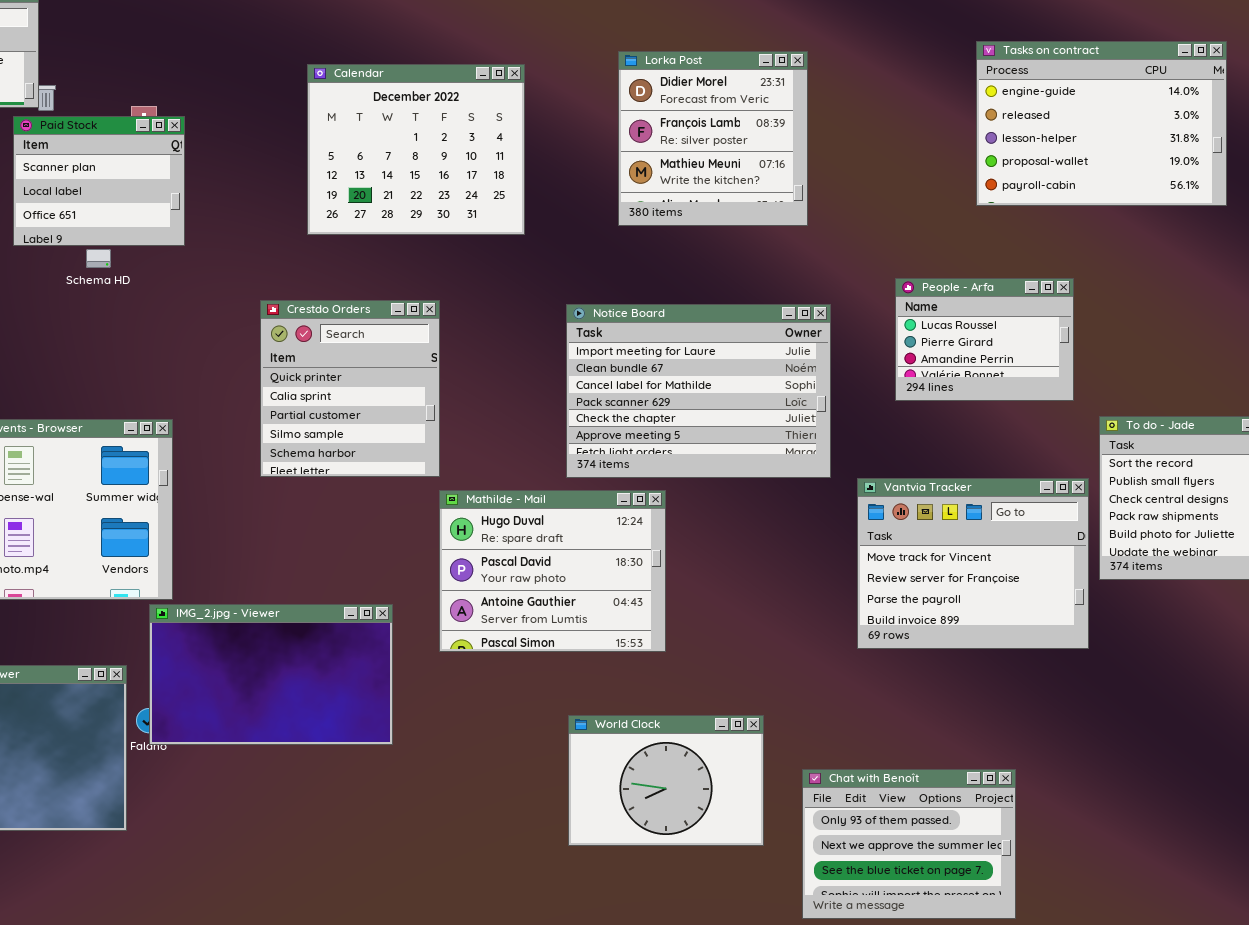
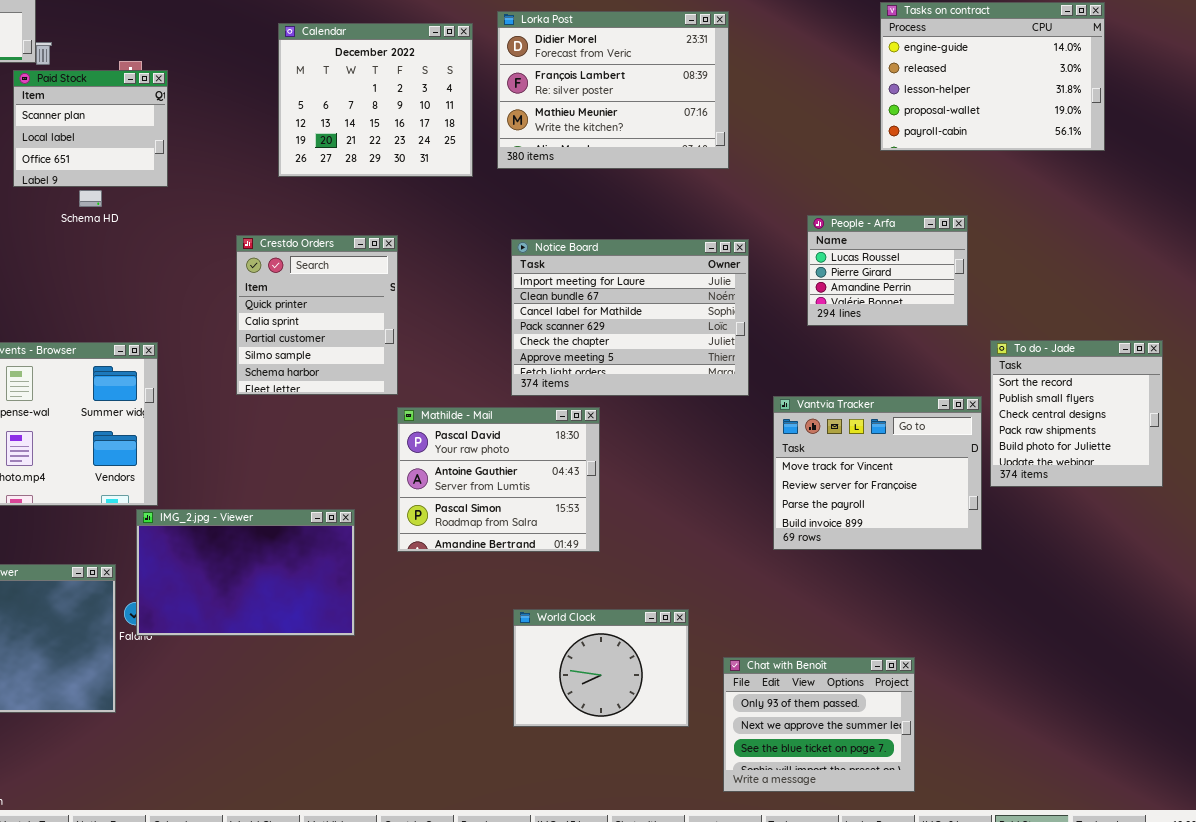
Lorka Post: [618,51,808,226] -> [497,11,729,169], resized
Mathilde - Mail: [439,490,666,652] -> [397,407,600,552], scrolled down 1 row

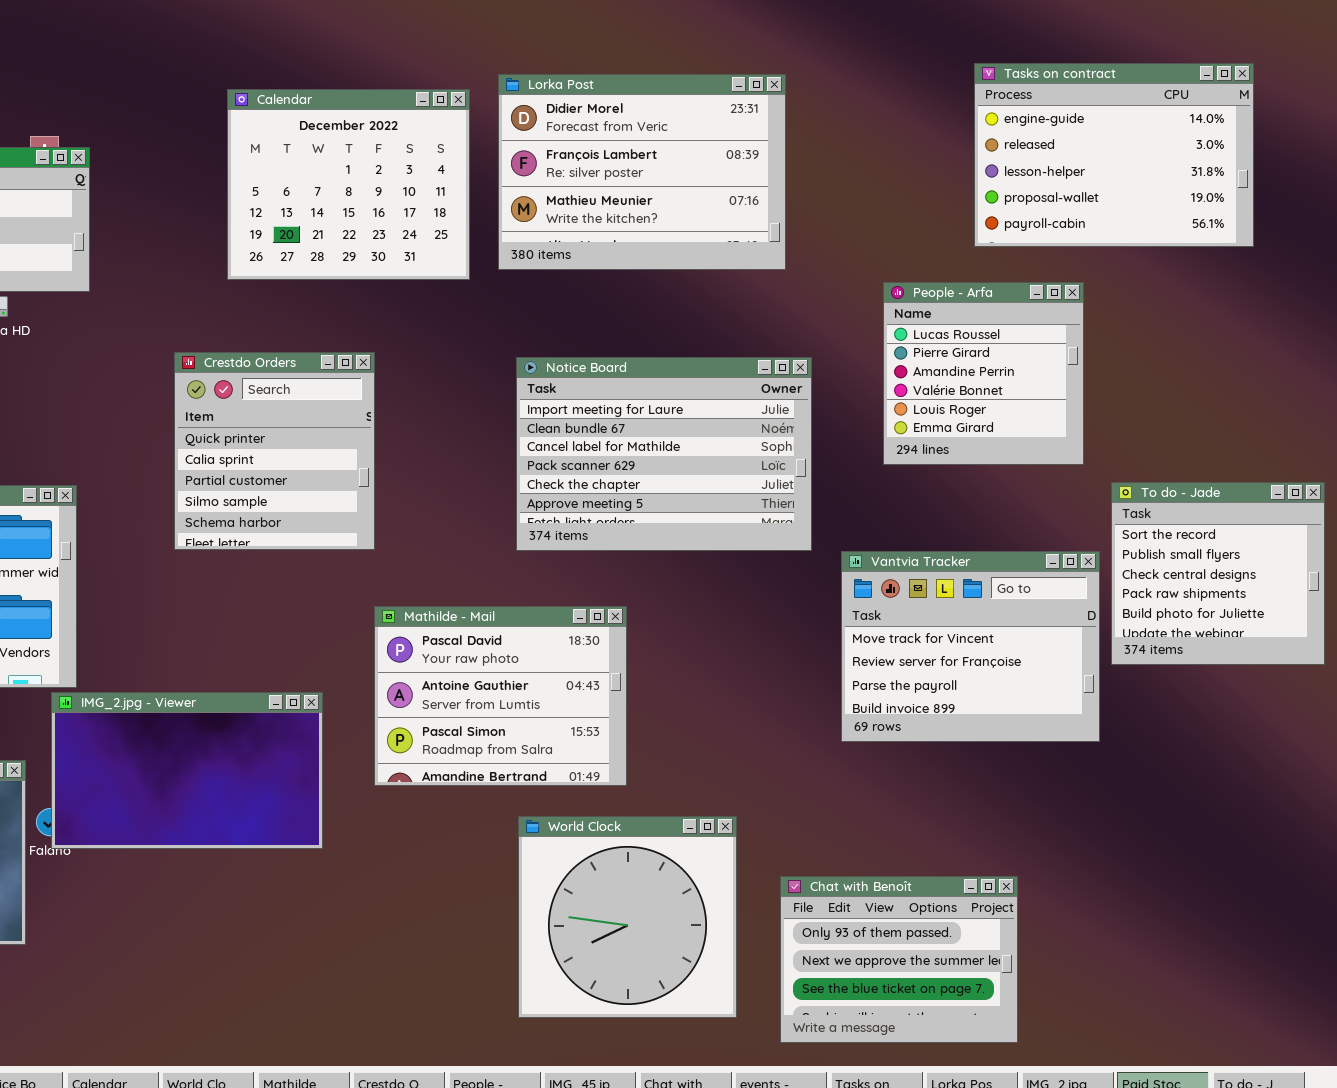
People - Arfa: [807,215,968,326] -> [883,282,1084,465], resized
Mathilde - Mail: [397,407,600,552] -> [374,606,627,786], moved
World Clock: [513,609,689,727] -> [518,816,737,1018], resized

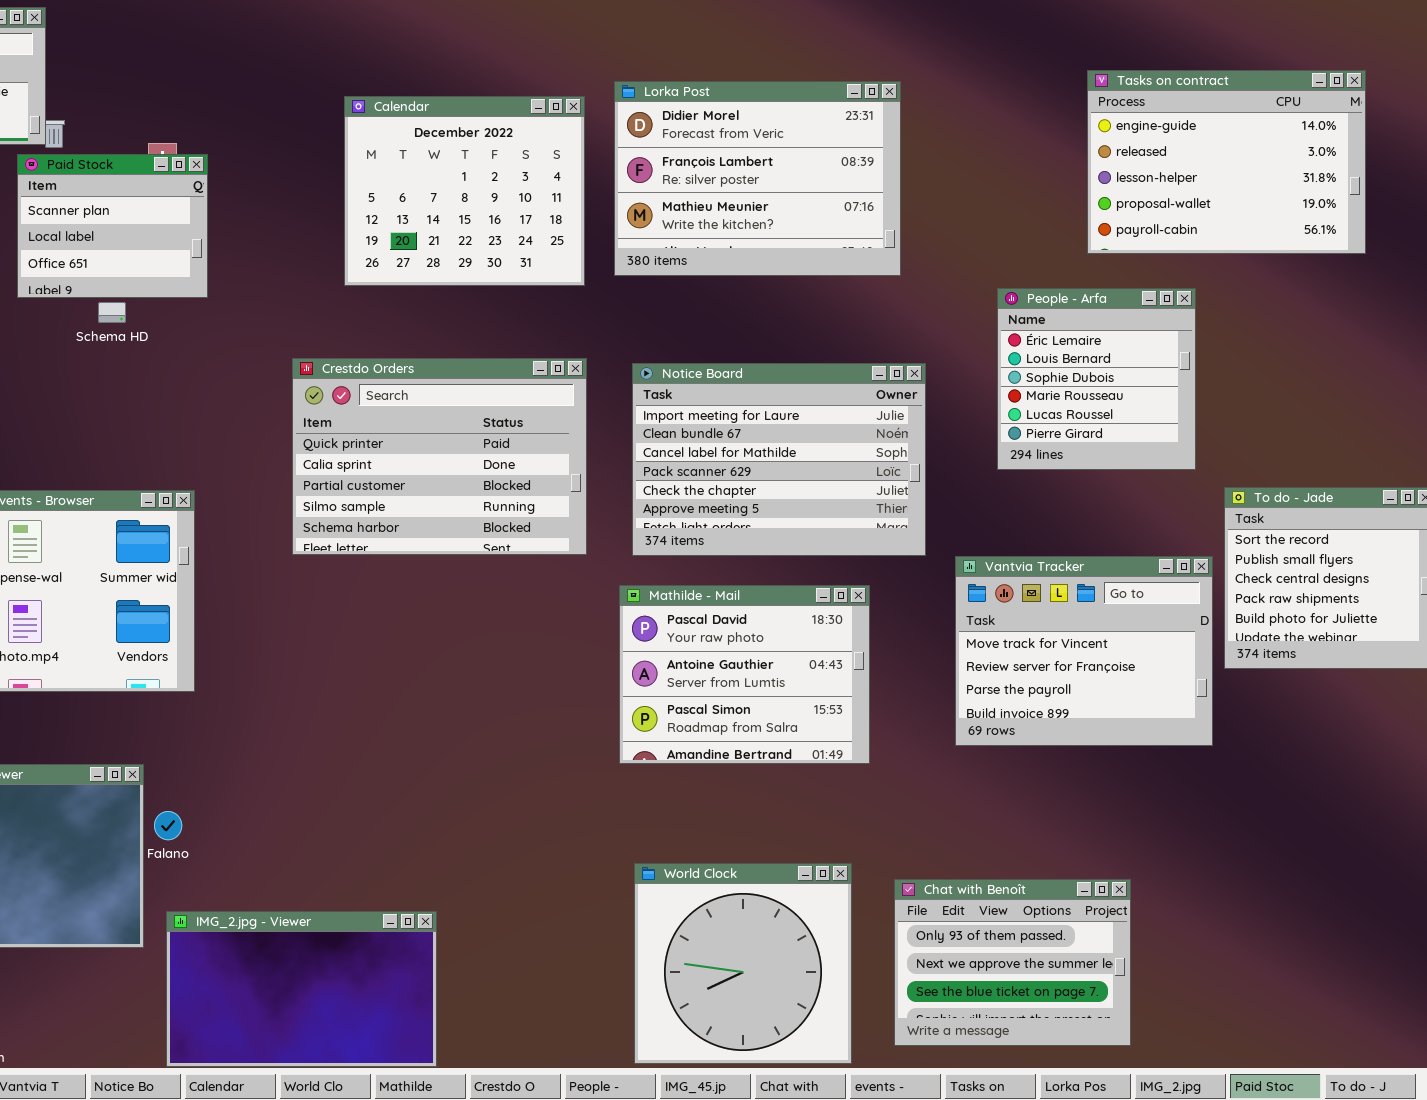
People - Arfa: [883,282,1084,465] -> [997,288,1196,470], scrolled up 4 rows
Crestdo Orders: [174,352,375,550] -> [292,358,587,555], resized
Mathilde - Mail: [374,606,627,786] -> [619,585,870,764], moved
IMG_2.jpg - Viewer: [51,692,323,849] -> [166,911,437,1067], moved
World Clock: [518,816,737,1018] -> [634,863,852,1064], moved

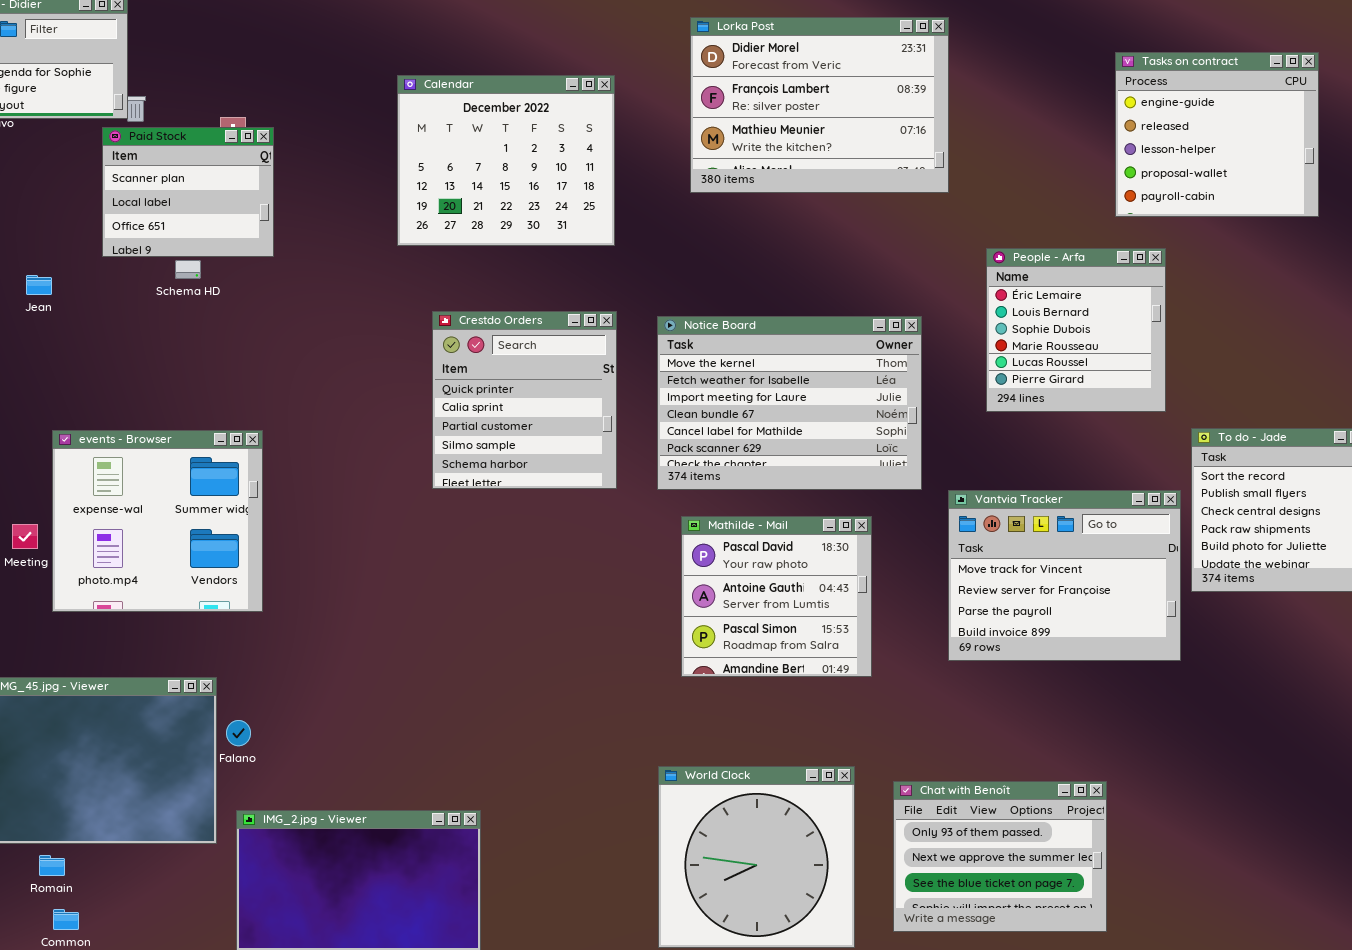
Tasks on contract: [1087,70,1366,254] -> [1115,52,1319,217], resized
Lorka Post: [614,81,901,276] -> [690,17,949,193], moved
Crestdo Orders: [292,358,587,555] -> [432,311,617,489], resized
Notice Board: [632,363,926,556] -> [657,316,922,490], scrolled up 2 rows
Mathilde - Mail: [619,585,870,764] -> [681,516,872,677], resized

